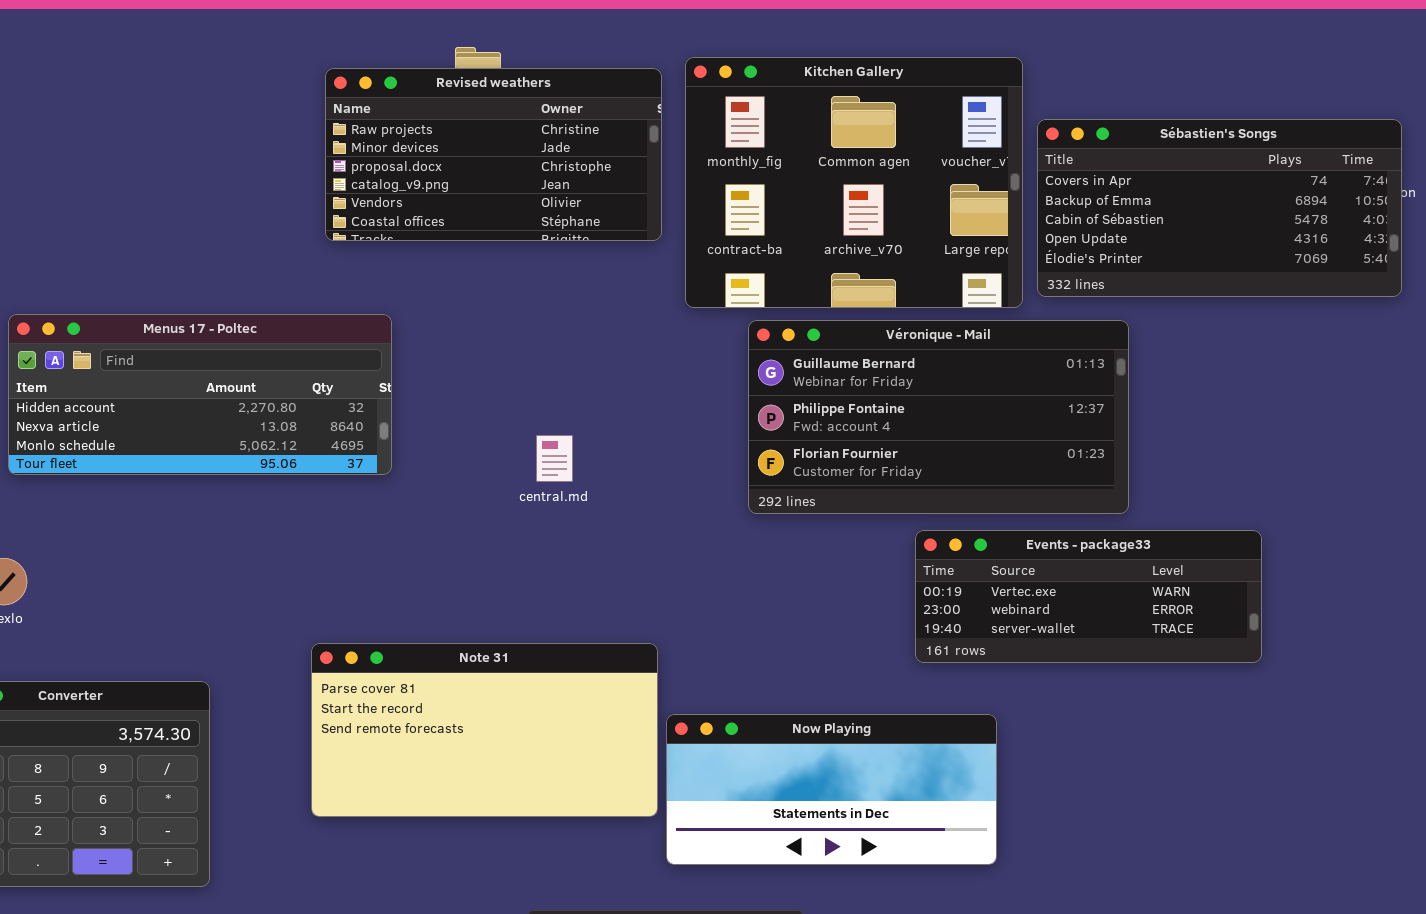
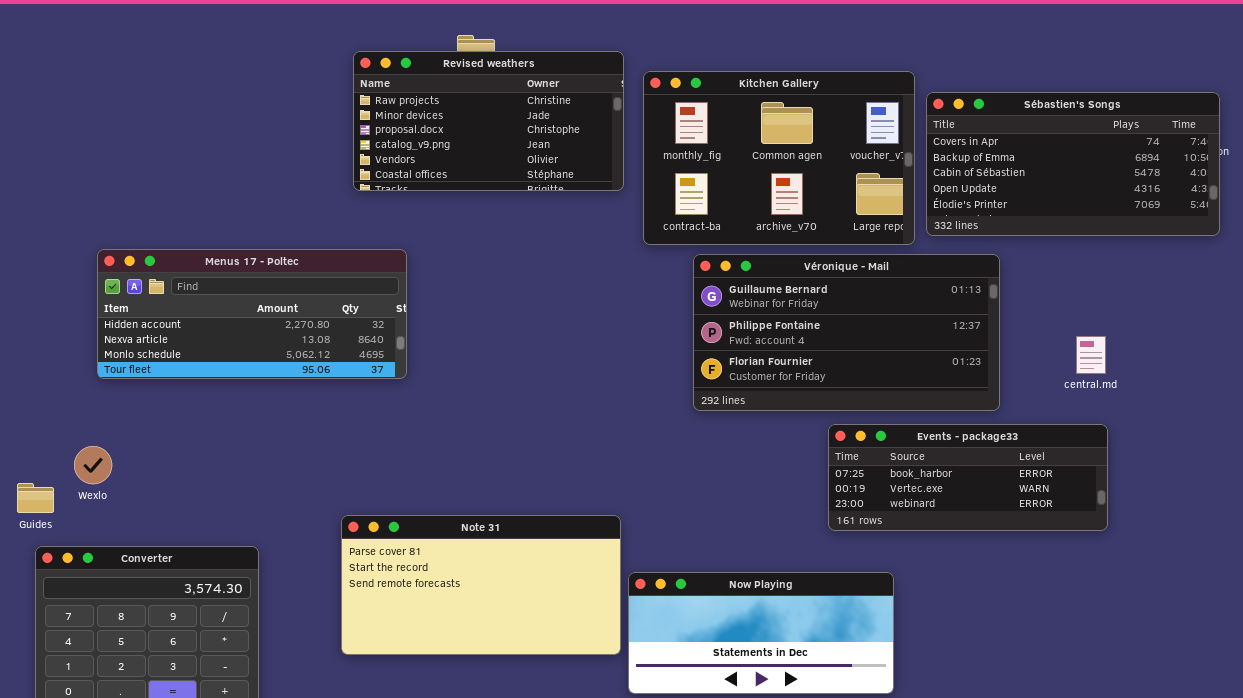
Kitchen Gallery: [685,57,1023,308] -> [643,71,915,245], resized
central.md: [536,435,573,482] -> [1076,336,1106,374], moved
Events - package33: [915,530,1262,663] -> [828,424,1108,531], scrolled up 1 row

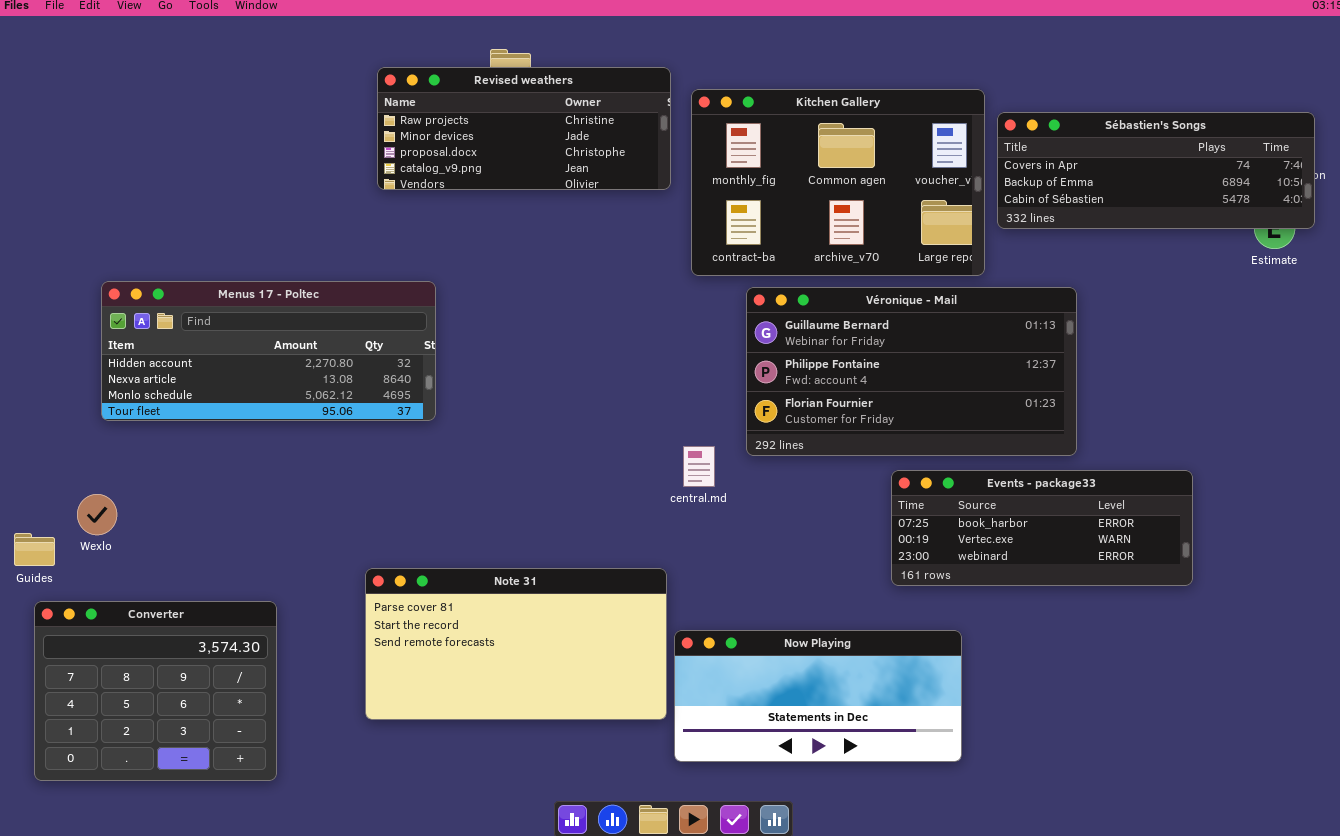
Revised weathers: [353,51,624,191] -> [377,67,671,190], resized
Sébastien's Songs: [926,92,1220,236] -> [997,112,1315,229], resized
central.md: [1076,336,1106,374] -> [683,446,715,487], moved

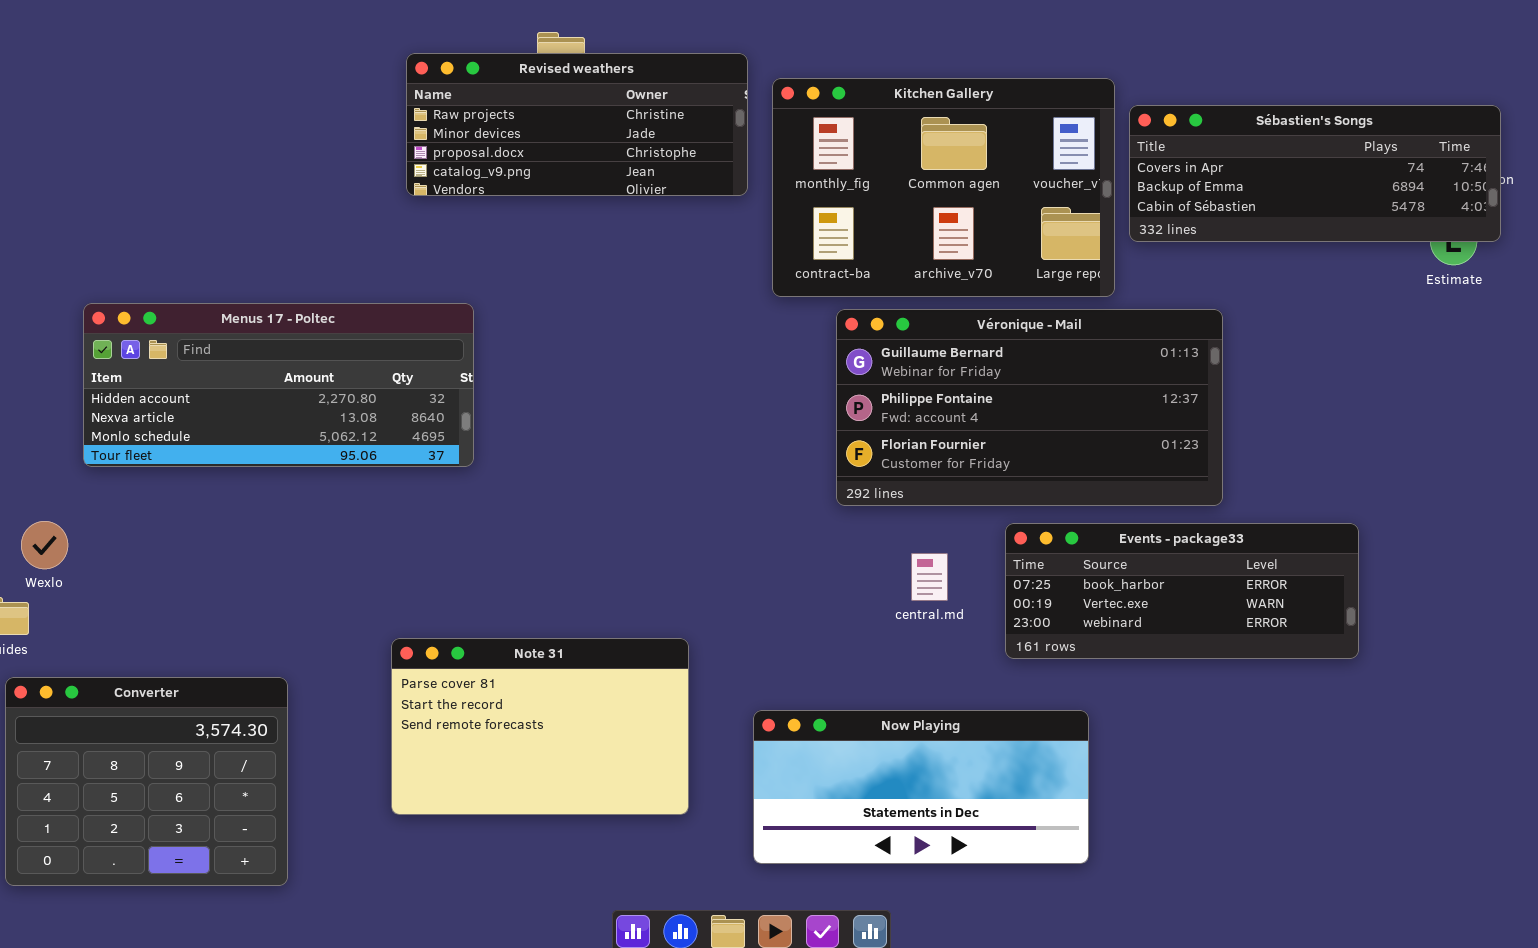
central.md: [683,446,715,487] -> [911,553,948,601], moved
Wexlo: [77,494,117,535] -> [21,521,68,569], moved
Note 31: [365,568,667,720] -> [391,638,689,815], resized

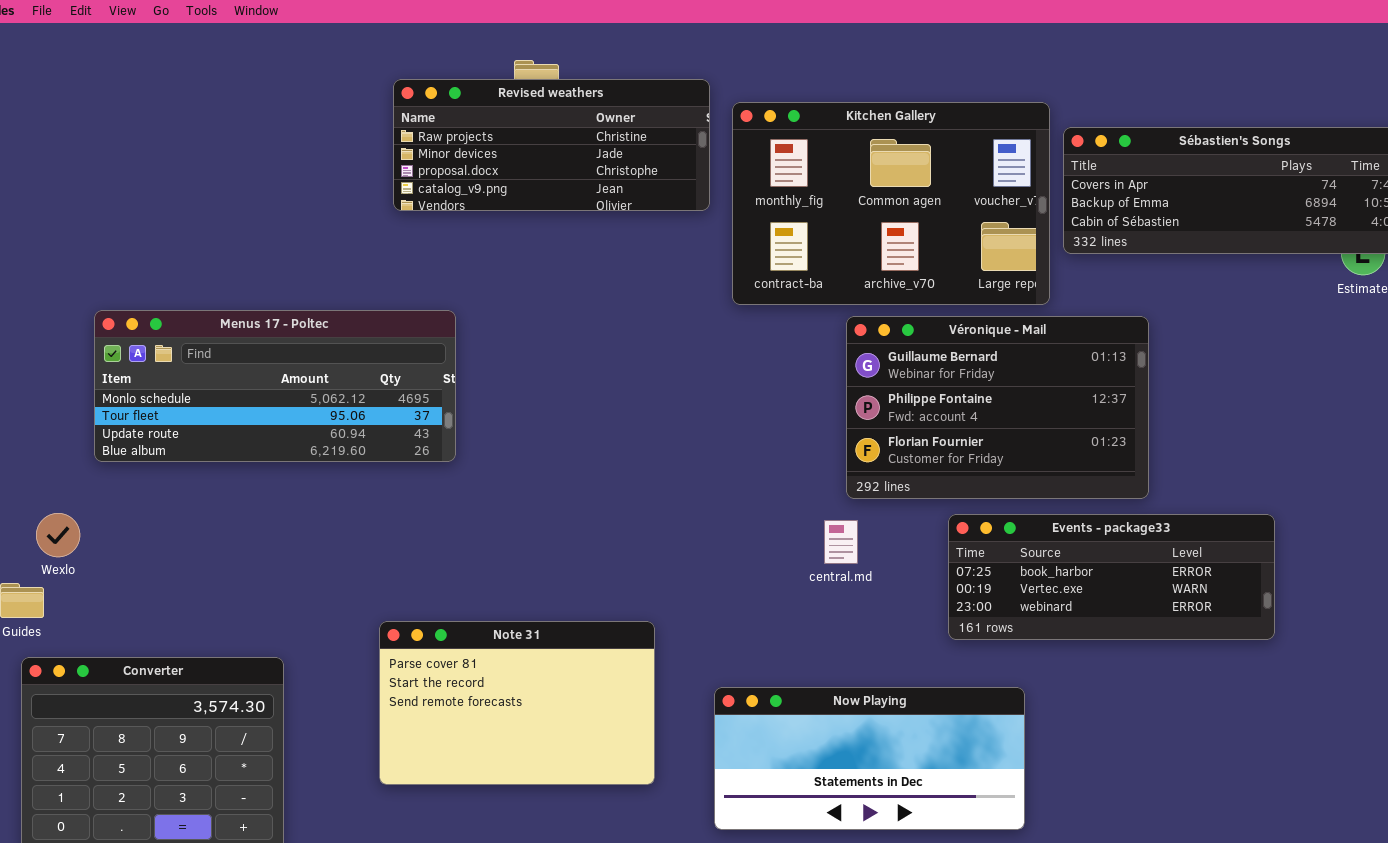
Menus 17 - Poltec: [83,303,474,467] -> [94,310,456,462], scrolled down 2 rows
Véronique - Mail: [836,309,1223,506] -> [846,316,1149,499], resized
central.md: [911,553,948,601] -> [824,520,858,564], moved

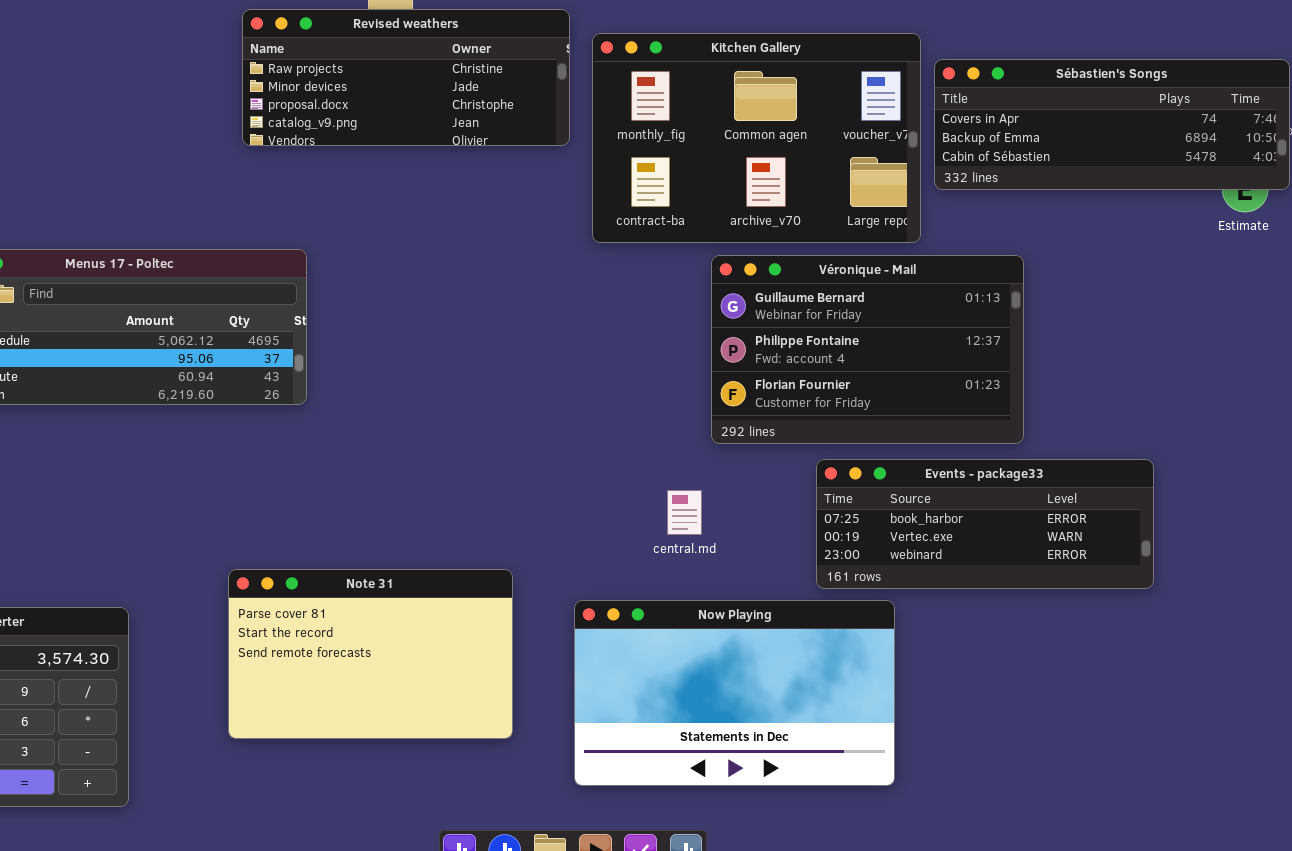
central.md: [824,520,858,564] -> [667,490,702,535], moved
Now Playing: [714,687,1025,830] -> [574,600,895,786], resized

